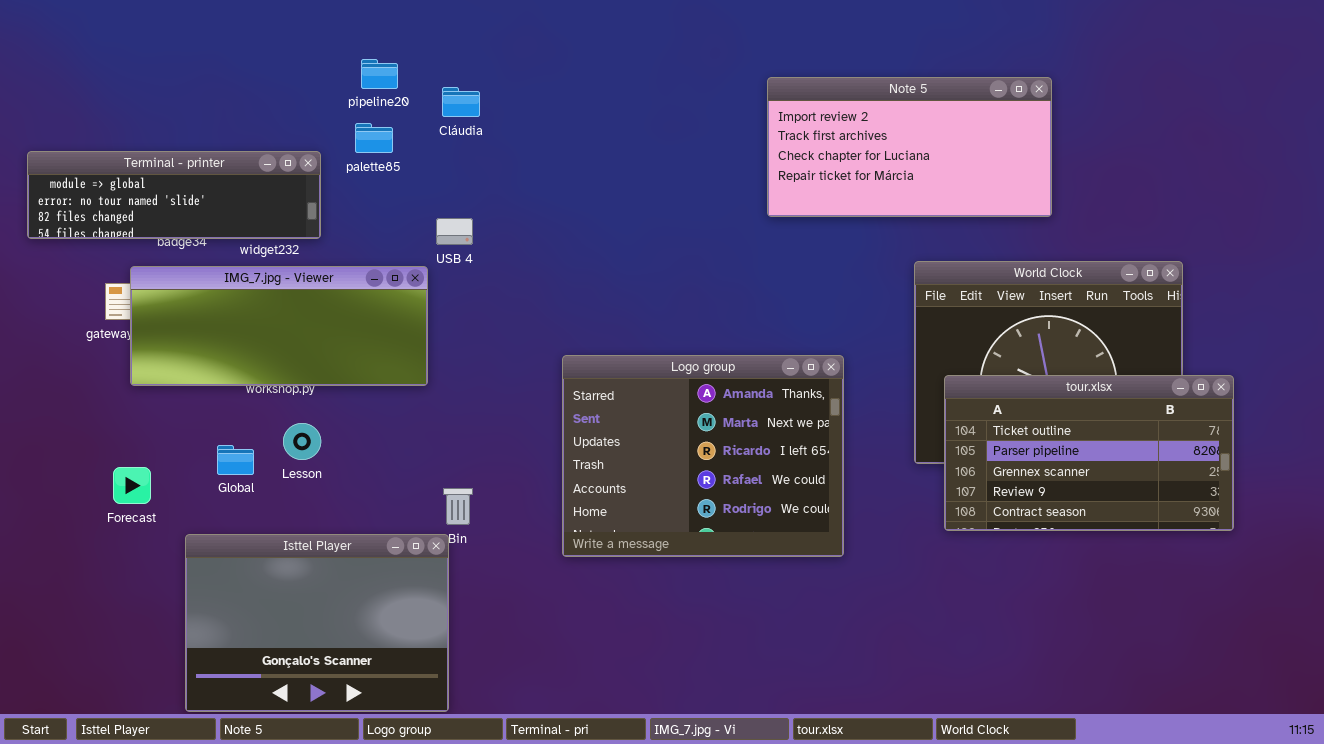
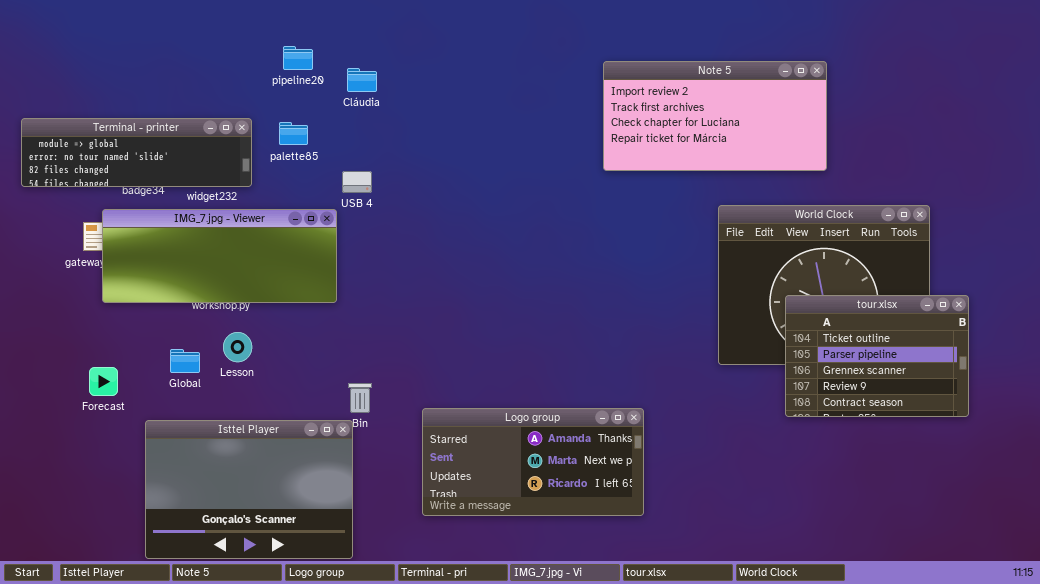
palette85: [355,123,393,153] -> [279,122,308,145], moved
Logo group: [562,355,844,557] -> [422,408,644,516], moved, resized
tour.xlsx: [944,375,1234,531] -> [785,295,969,417], resized

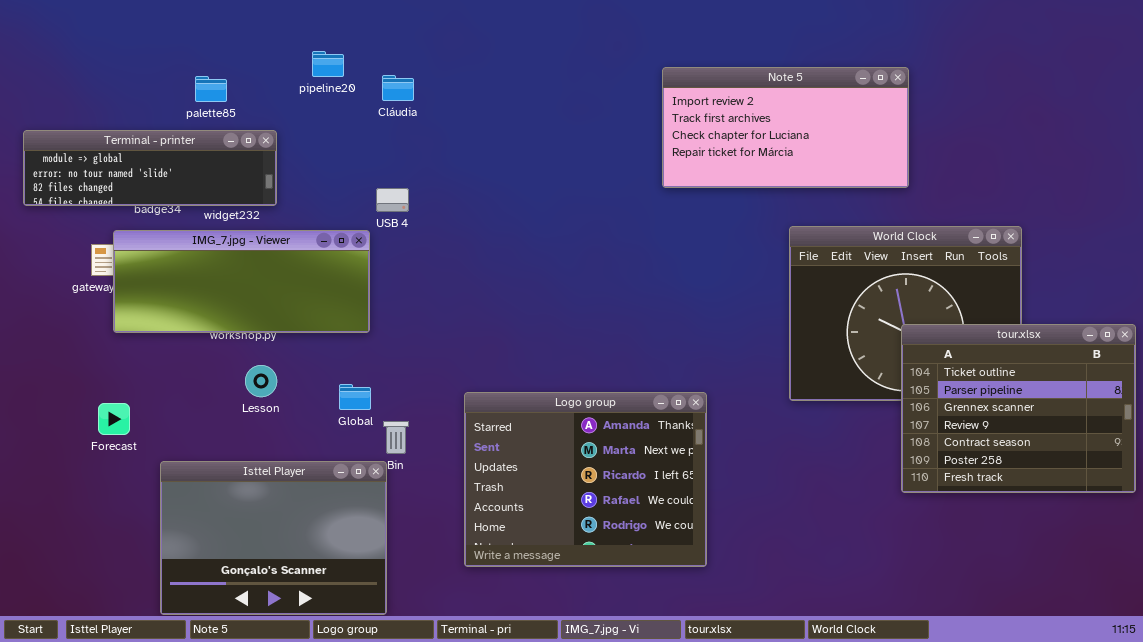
palette85: [279,122,308,145] -> [195,76,227,102], moved
tour.xlsx: [785,295,969,417] -> [901,324,1136,493], moved, resized
Global: [170,349,200,373] -> [339,384,371,410], moved
Logo group: [422,408,644,516] -> [464,392,707,567], resized

